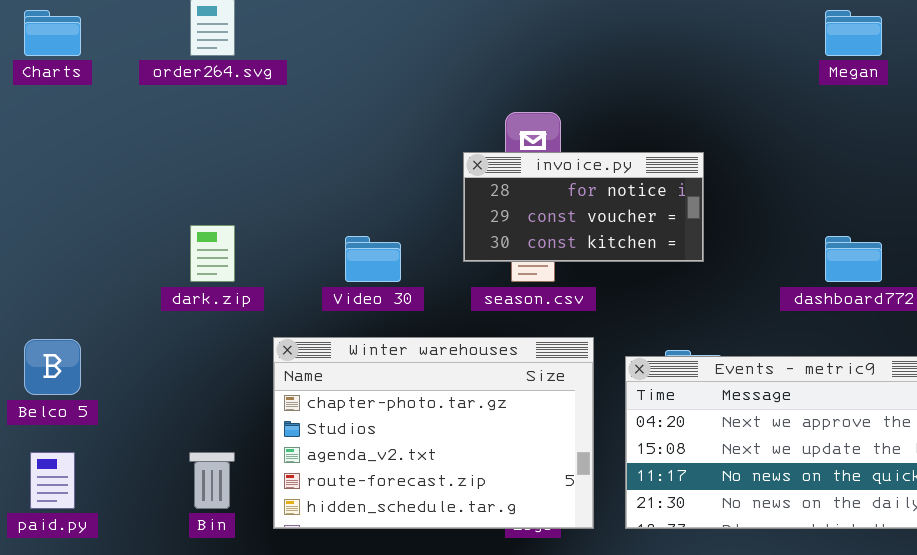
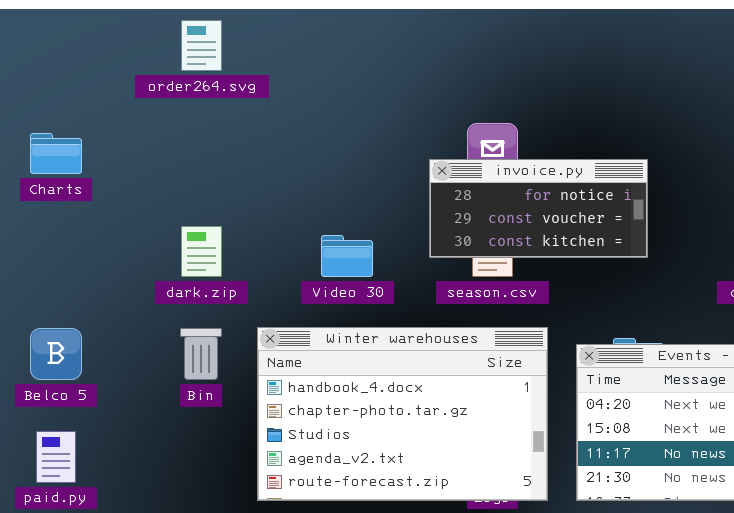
Charts: [24,10,81,56] -> [30,133,82,174], moved
Winter warehouses: [273,337,594,529] -> [257,327,548,501], scrolled up 1 row
Bin: [189,452,235,509] -> [180,328,222,380], moved

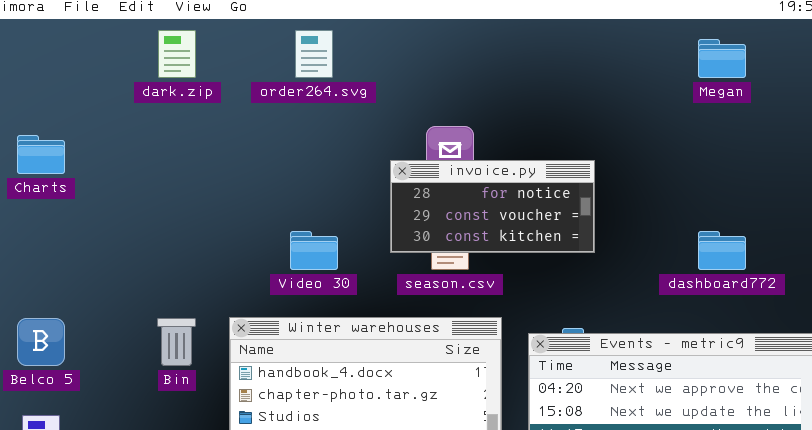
order264.svg: [181,20,222,71] -> [295,30,333,78], moved
dark.zip: [181,226,222,277] -> [158,30,196,78], moved

